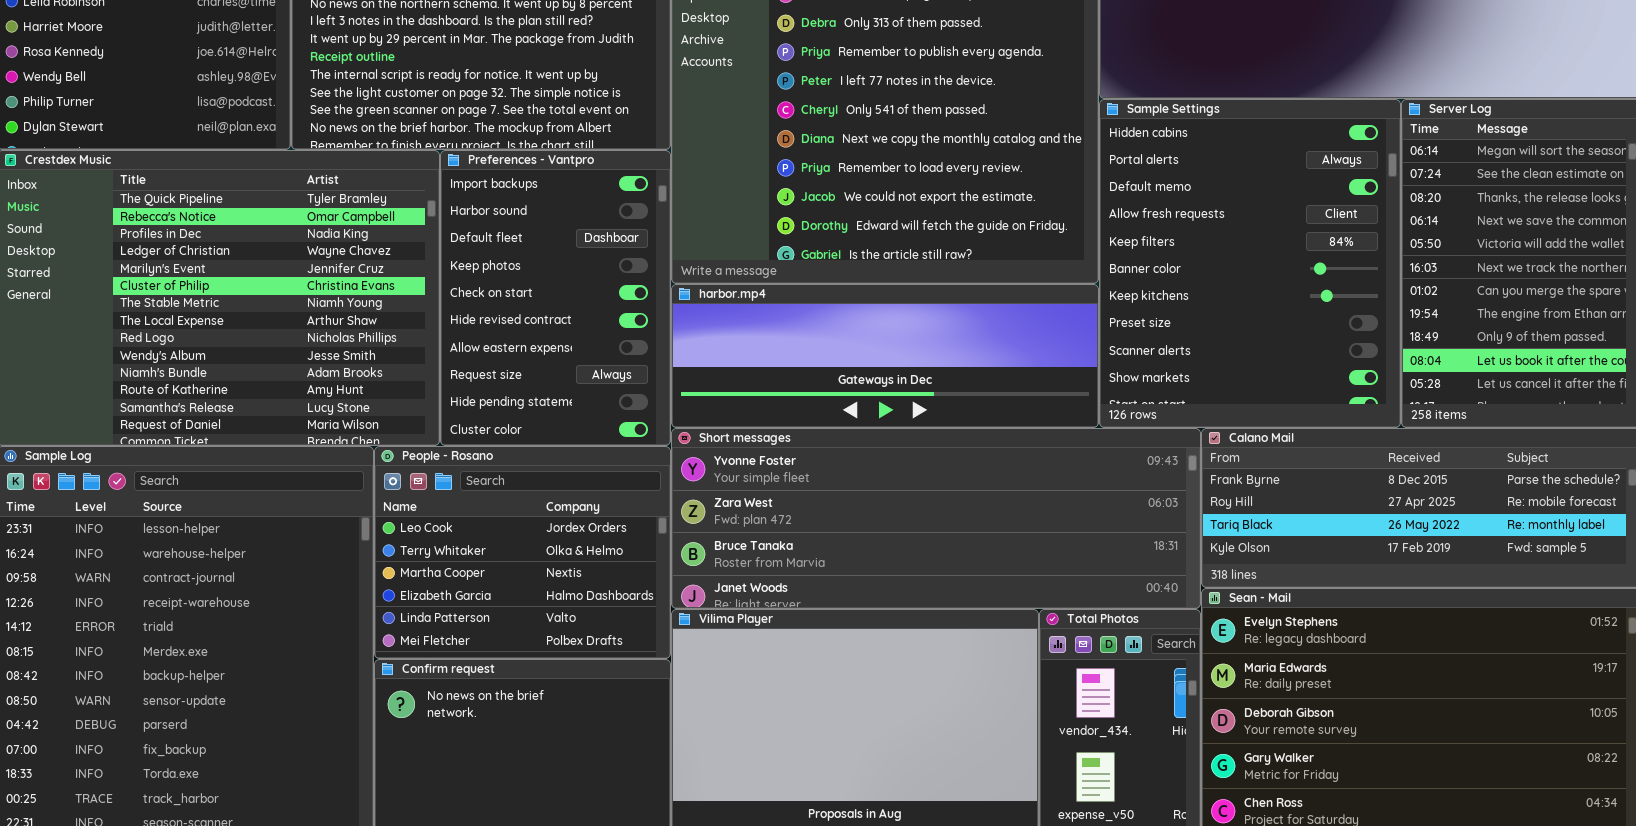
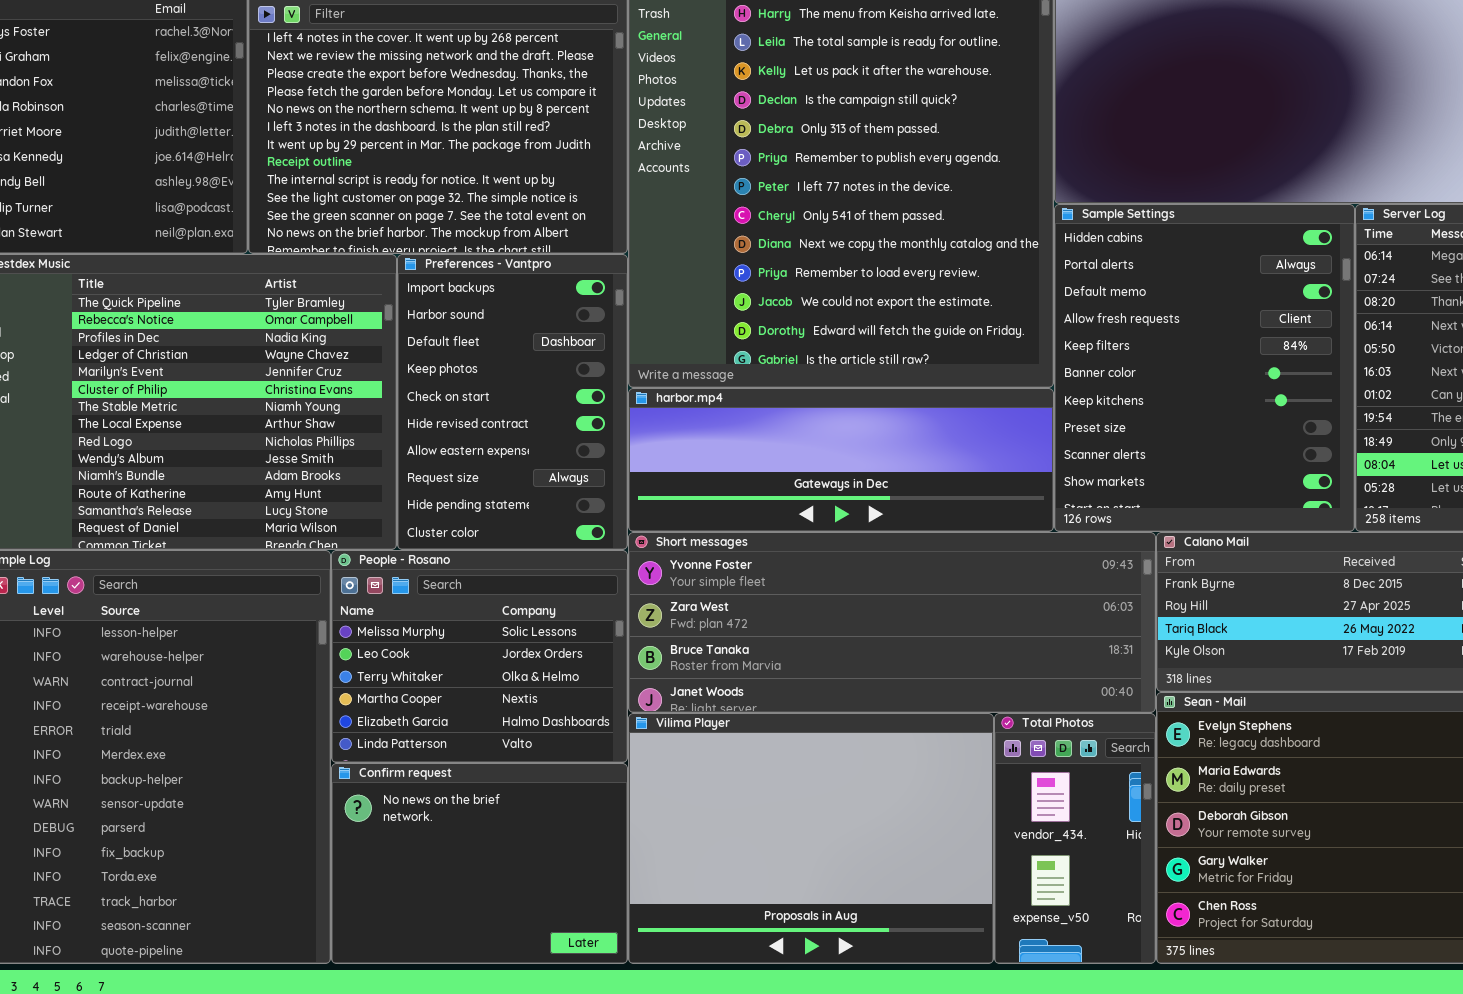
People - Rosano: [374,446,671,659] -> [331,550,628,763], scrolled up 1 row

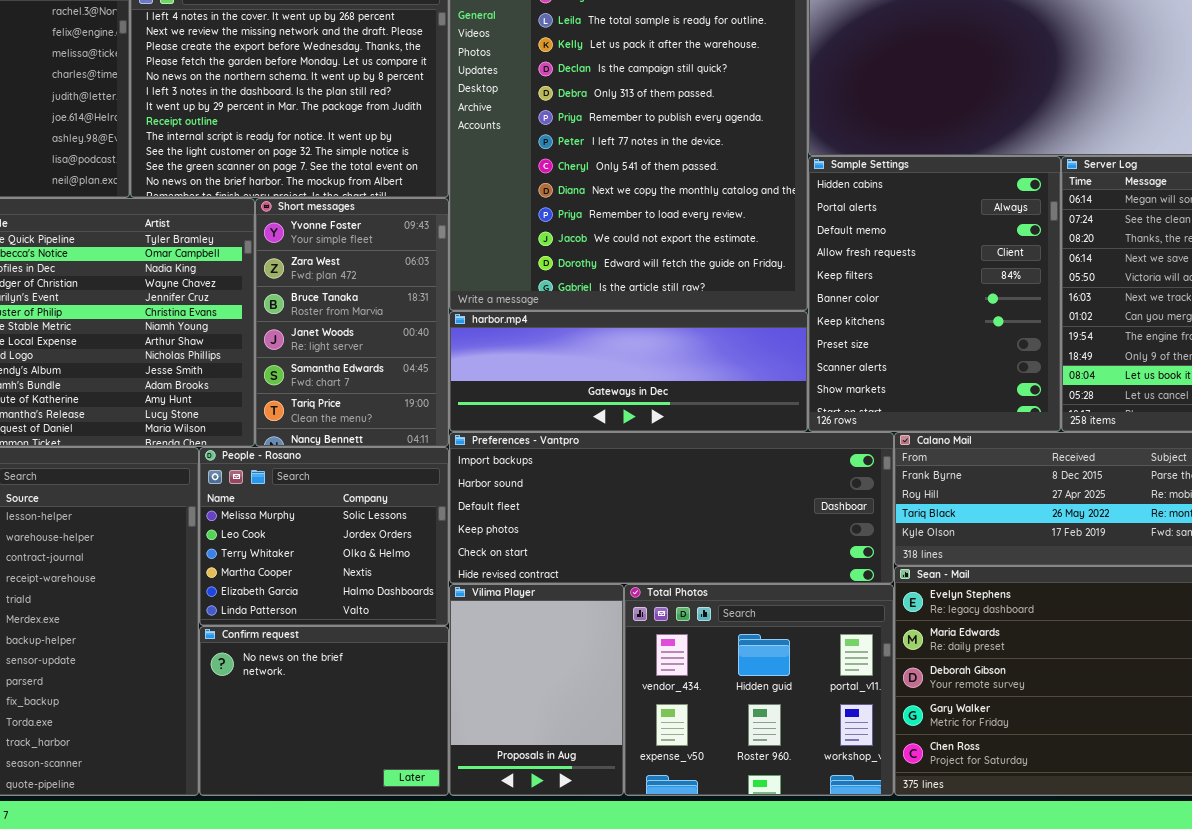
Preferences - Vantpro: [397,254,628,550] -> [449,432,894,584], moved, resized
Short messages: [628,532,1156,713] -> [255,198,449,447], moved, resized
Vilima Player: [628,713,994,964] -> [449,584,624,796], resized
Total Photos: [994,713,1156,964] -> [624,584,894,796], resized

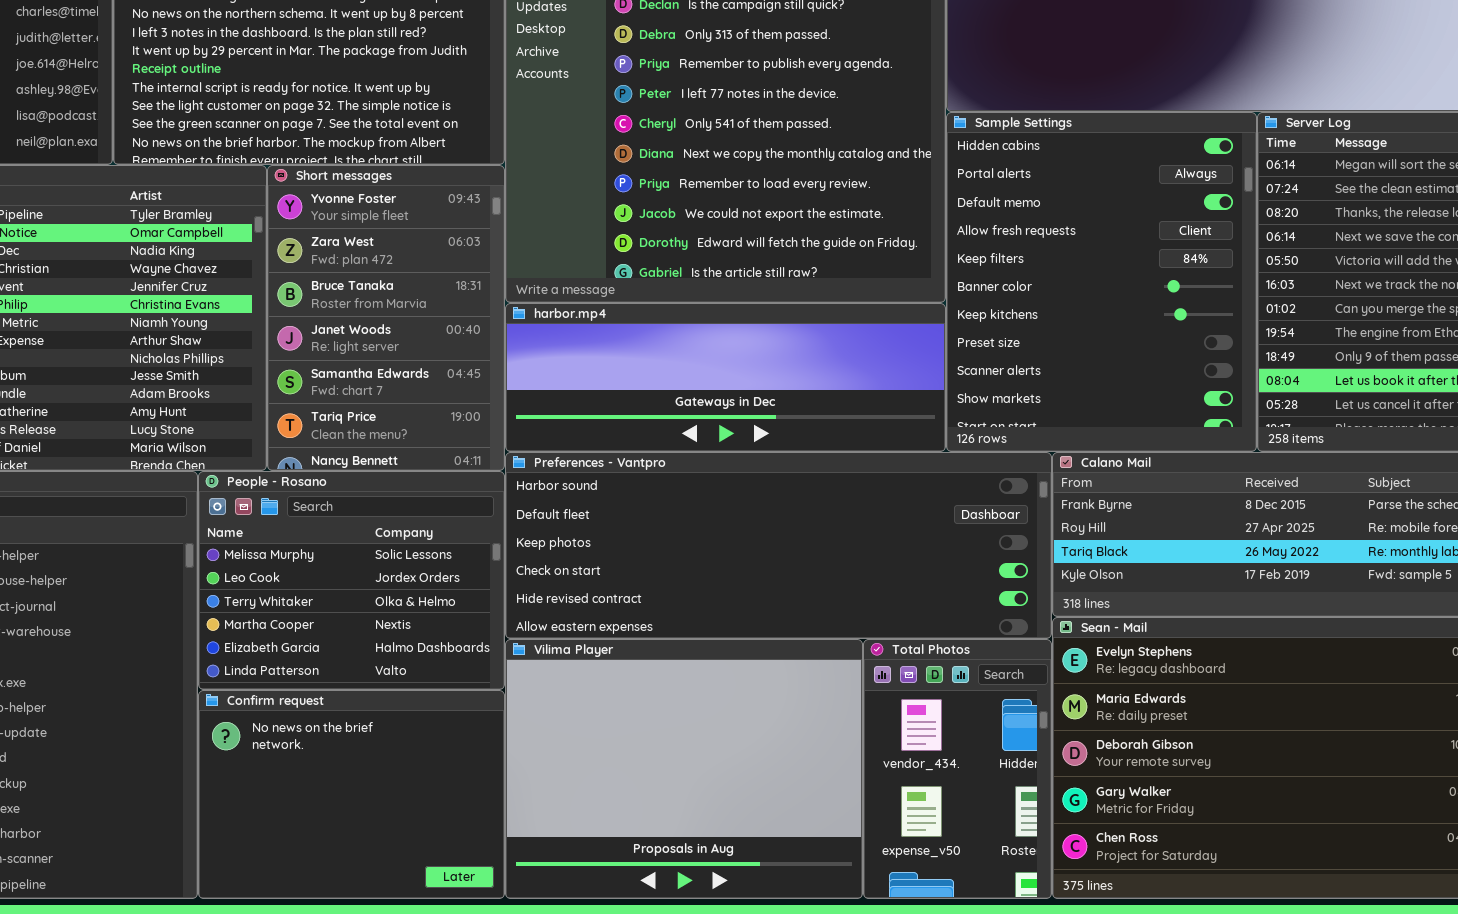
Preferences - Vantpro: [449,432,894,584] -> [505,452,1052,639], scrolled down 1 row
Vilima Player: [449,584,624,796] -> [505,639,863,899], resized
Total Photos: [624,584,894,796] -> [863,639,1052,899], resized

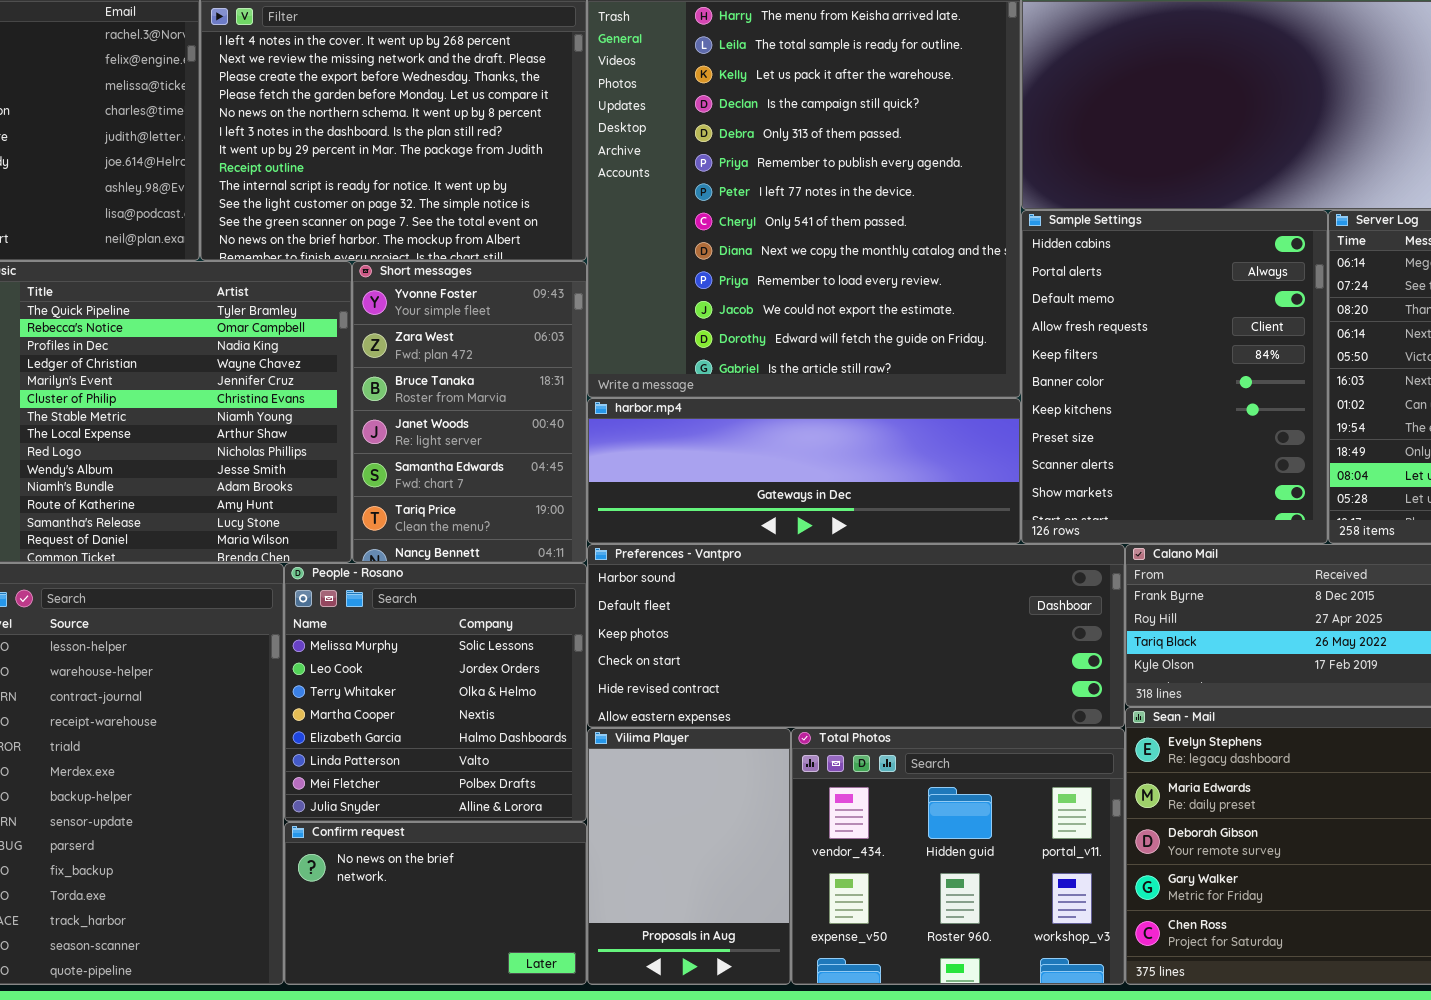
People - Rosano: [198,471,505,690] -> [284,563,587,822], resized
Vilima Player: [505,639,863,899] -> [587,728,791,985], resized
Total Photos: [863,639,1052,899] -> [791,728,1125,985], resized
Confirm request: [198,690,505,899] -> [284,822,587,985], resized

